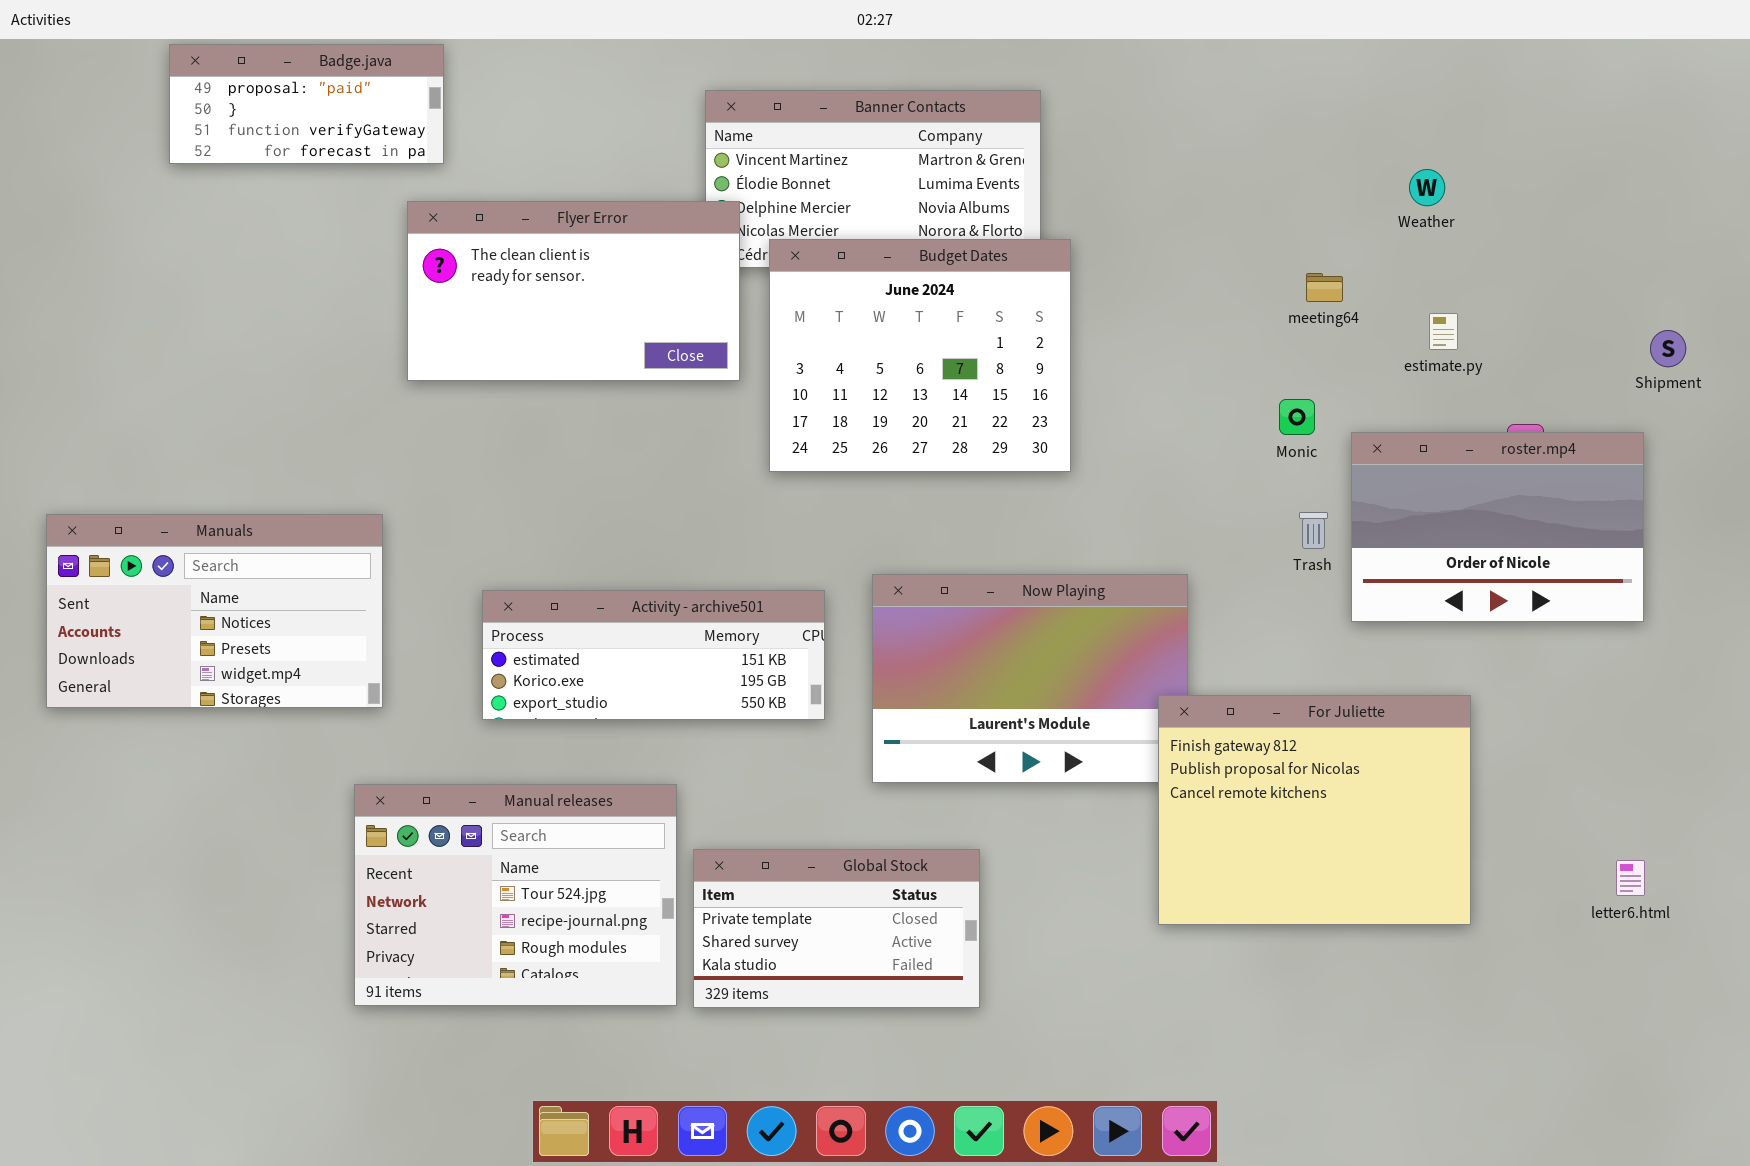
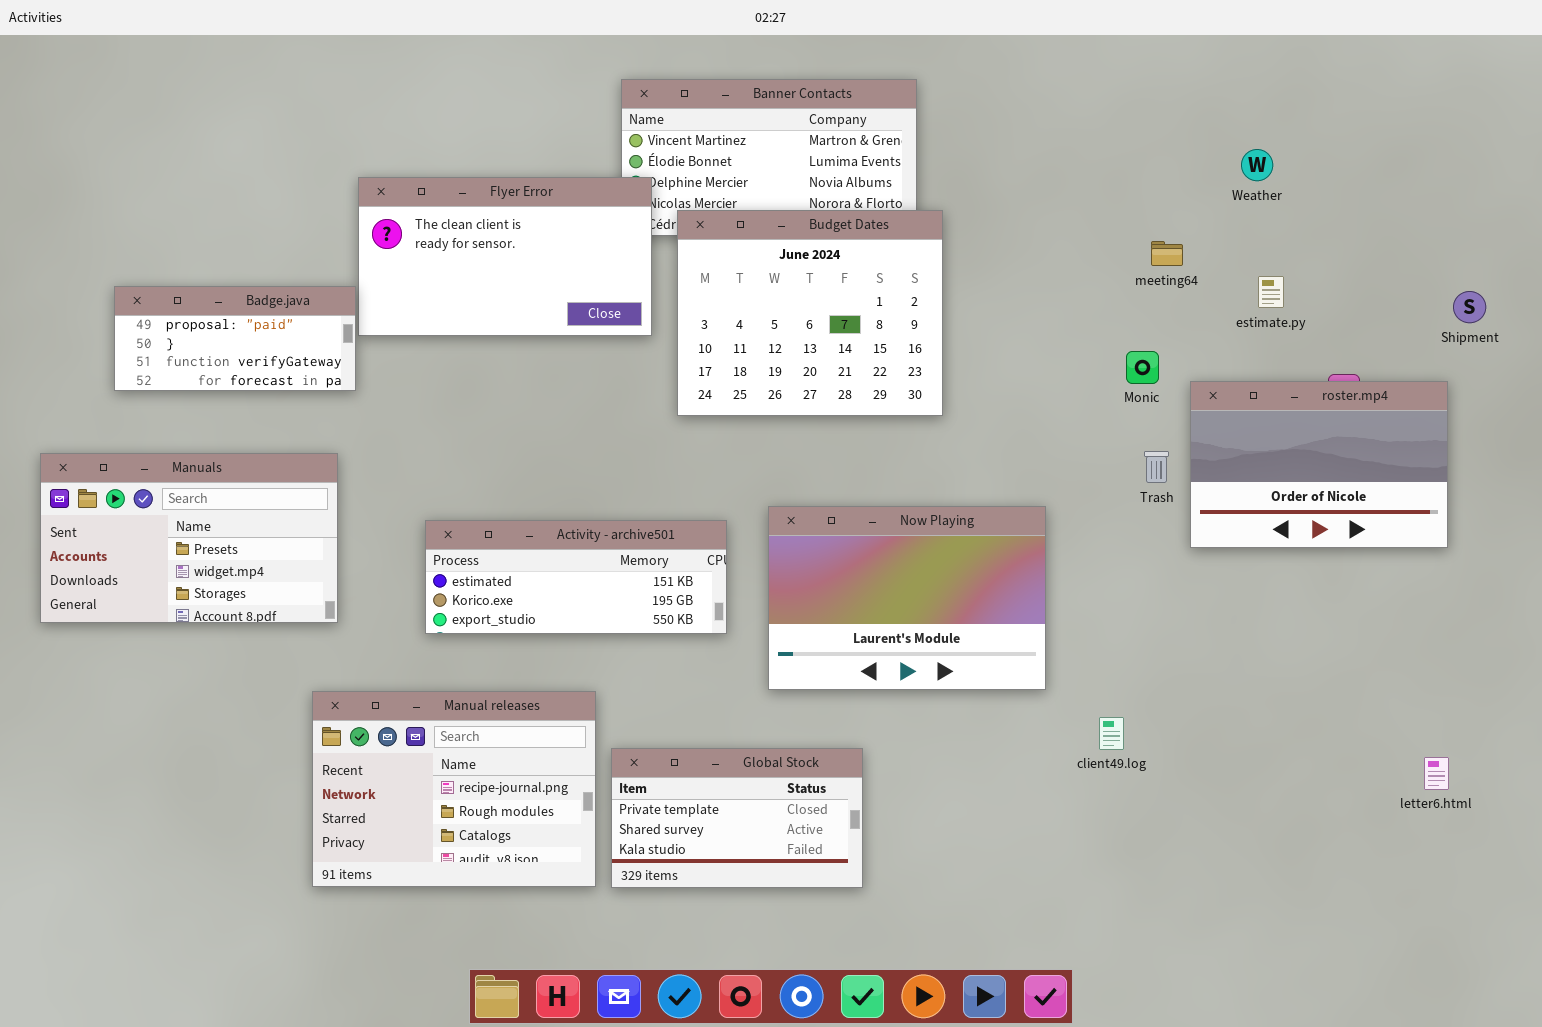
Badge.java: [169,44,444,164] -> [114,286,356,391], moved
Manuals: [46,514,383,708] -> [40,453,338,623], scrolled down 1 row
For Juliette: [1158,695,1471,925] -> none, closed
Manual releases: [354,784,677,1006] -> [312,691,596,887], scrolled down 1 row

